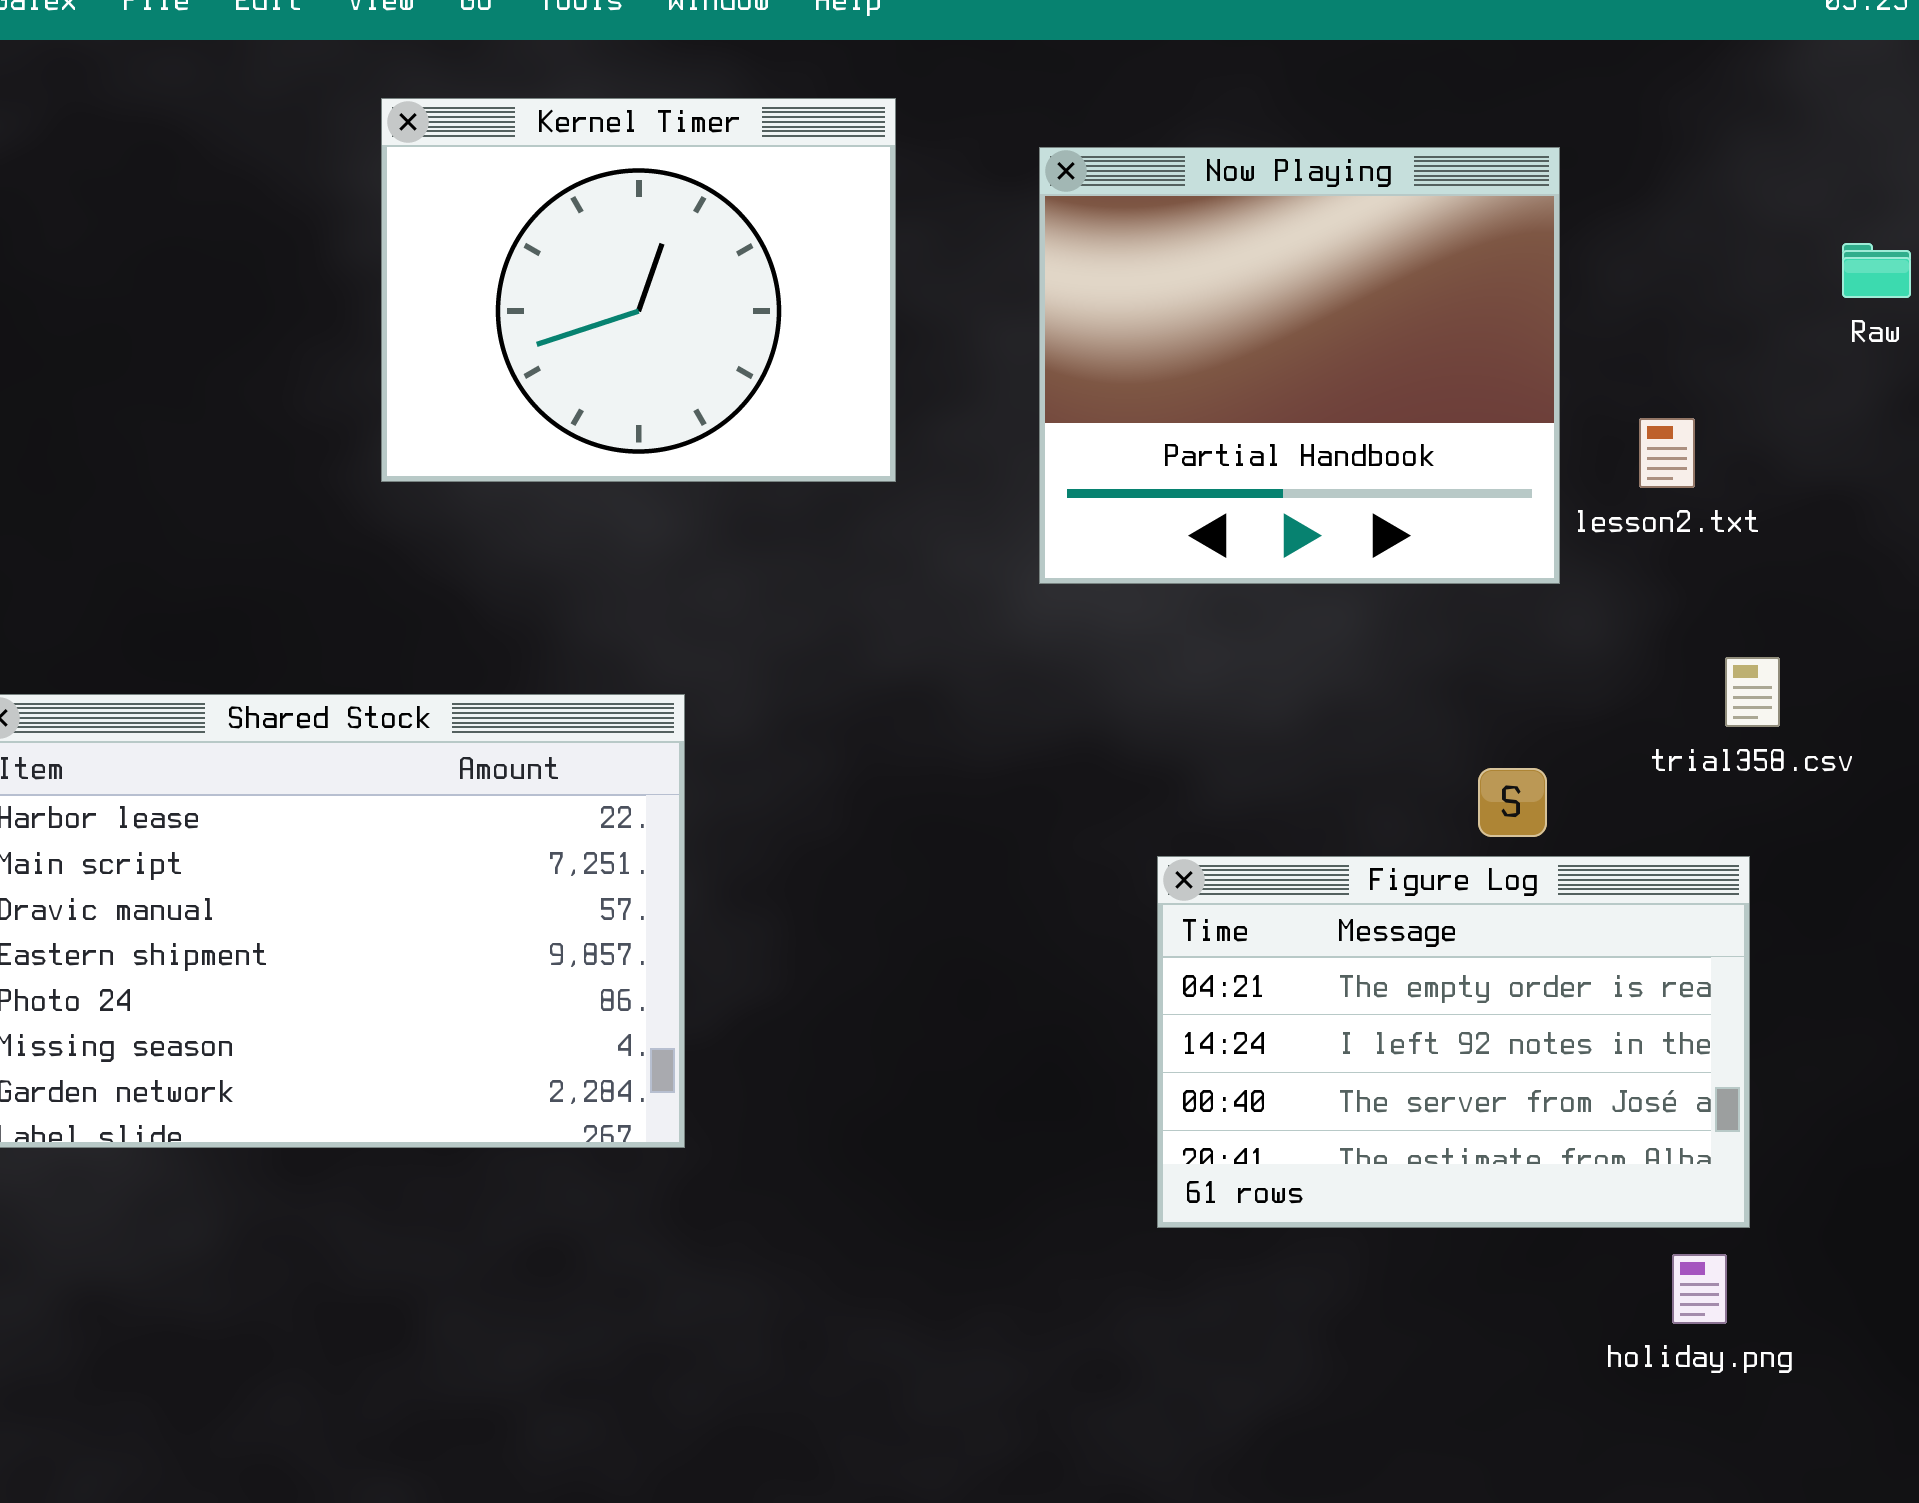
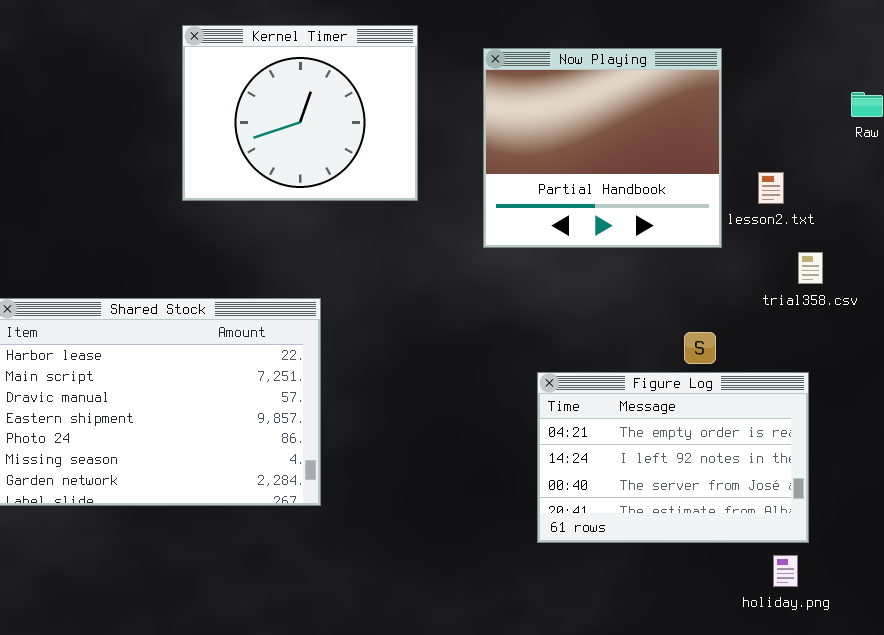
trial358.csv: [1725,657,1780,727] -> [798,252,823,284], moved

